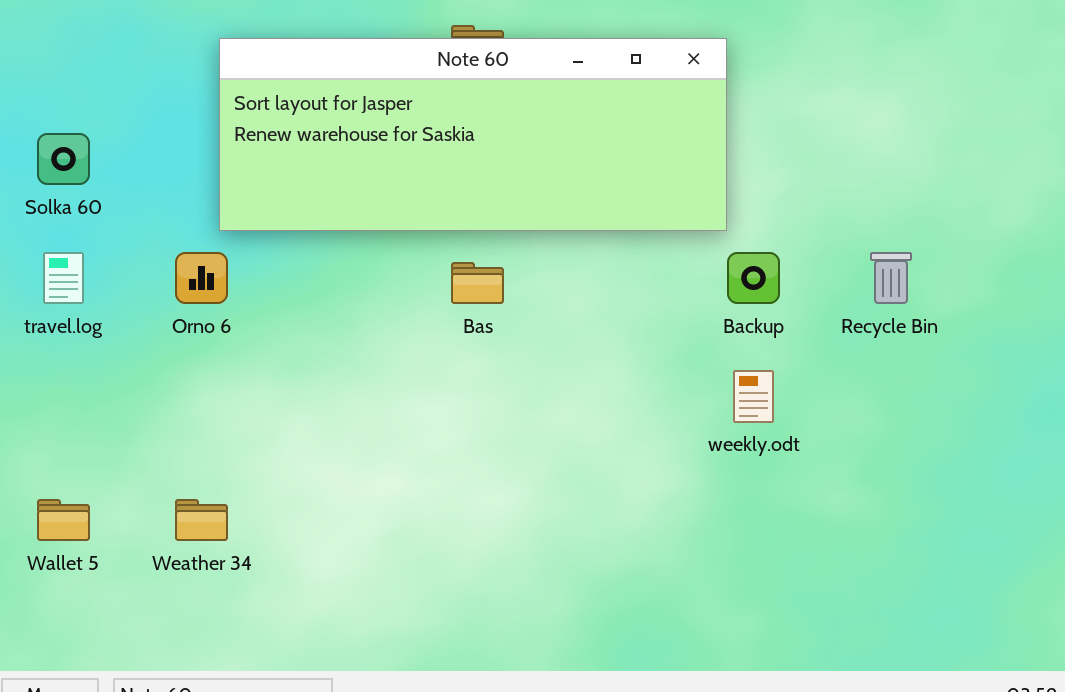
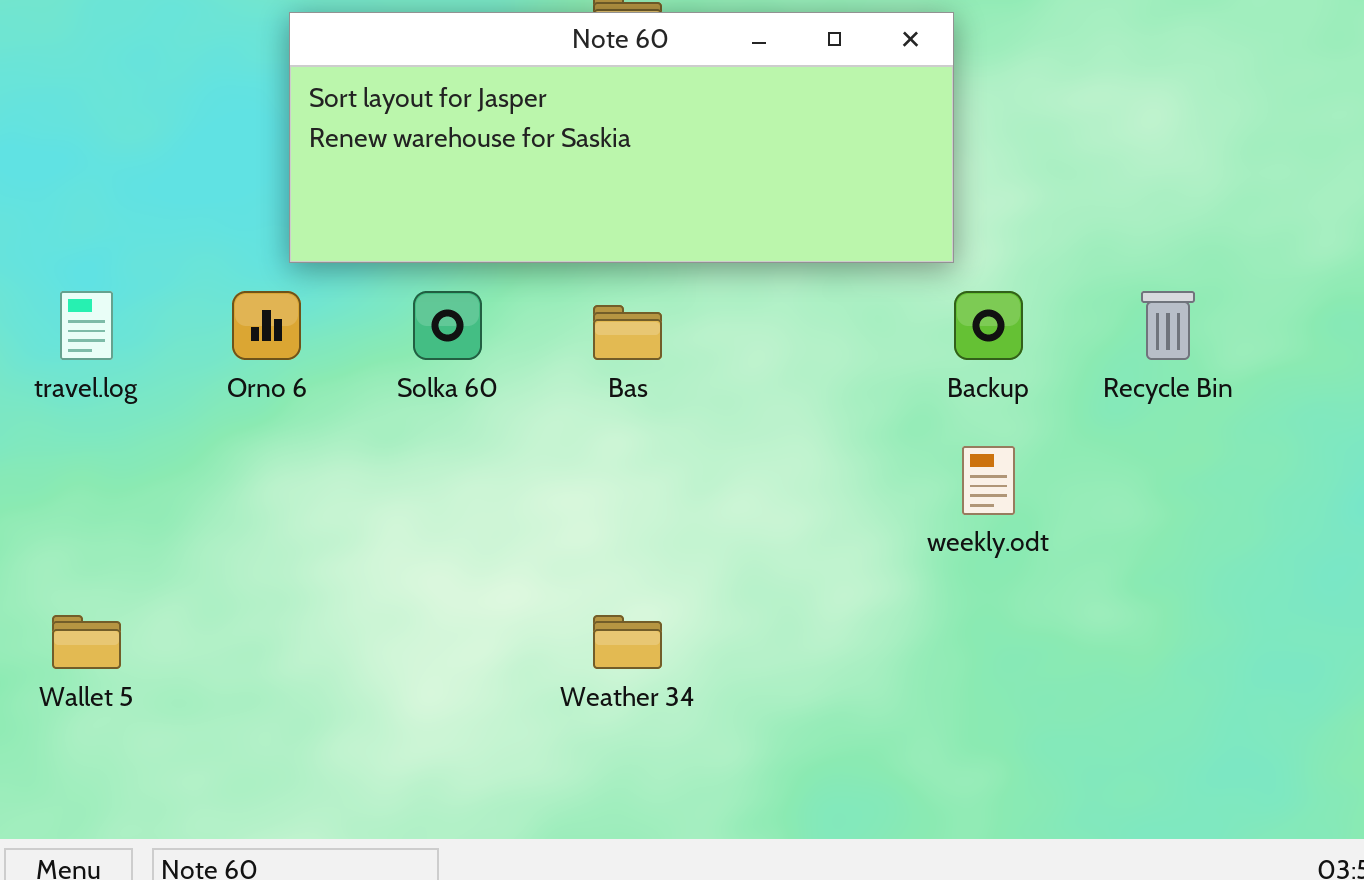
Solka 60: [37,133,90,185] -> [413,291,482,360], moved
Weather 34: [175,499,228,541] -> [593,615,662,669], moved

